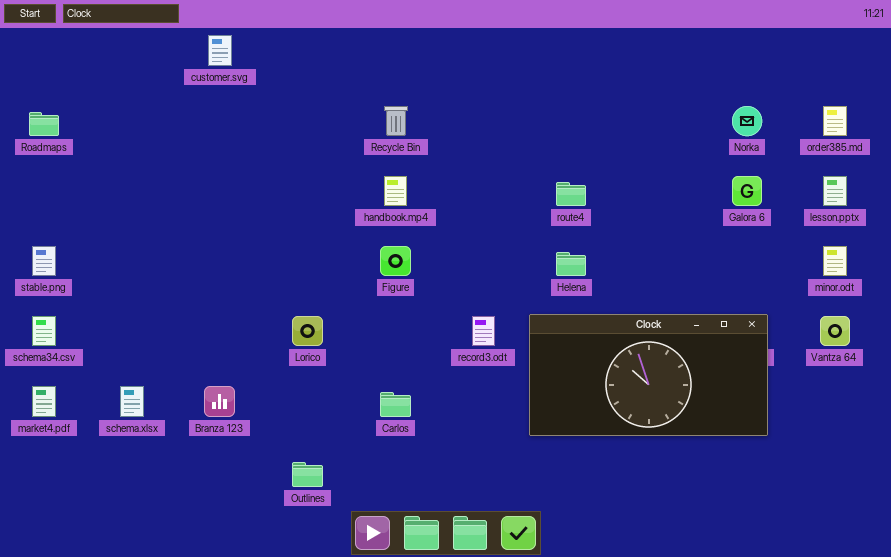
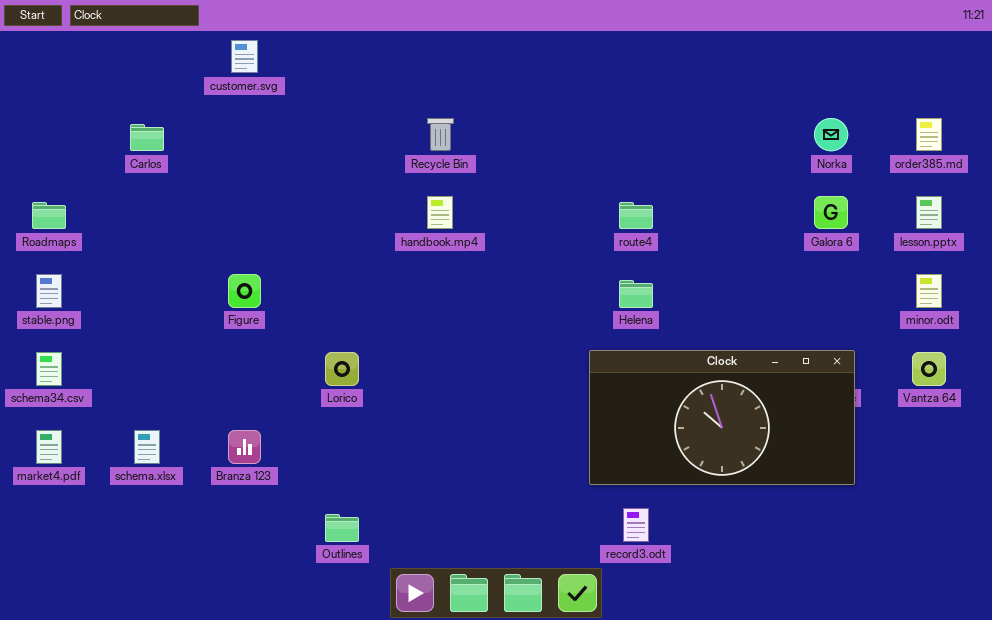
Roadmaps: [29,112,59,136] -> [32,202,66,229], moved
Figure: [380,246,411,276] -> [228,274,261,308], moved
record3.odt: [472,316,495,346] -> [623,508,649,542], moved
Carlos: [380,392,411,417] -> [130,124,164,151], moved

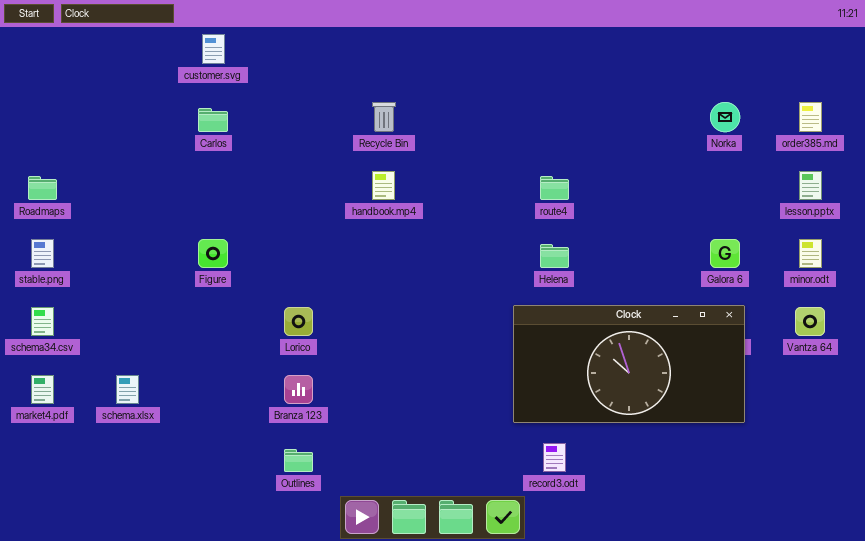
Carlos: [130,124,164,151] -> [198,108,228,132], moved
Galora 6: [814,196,848,229] -> [710,239,740,268], moved
Branza 123: [228,430,261,464] -> [284,375,313,404], moved

